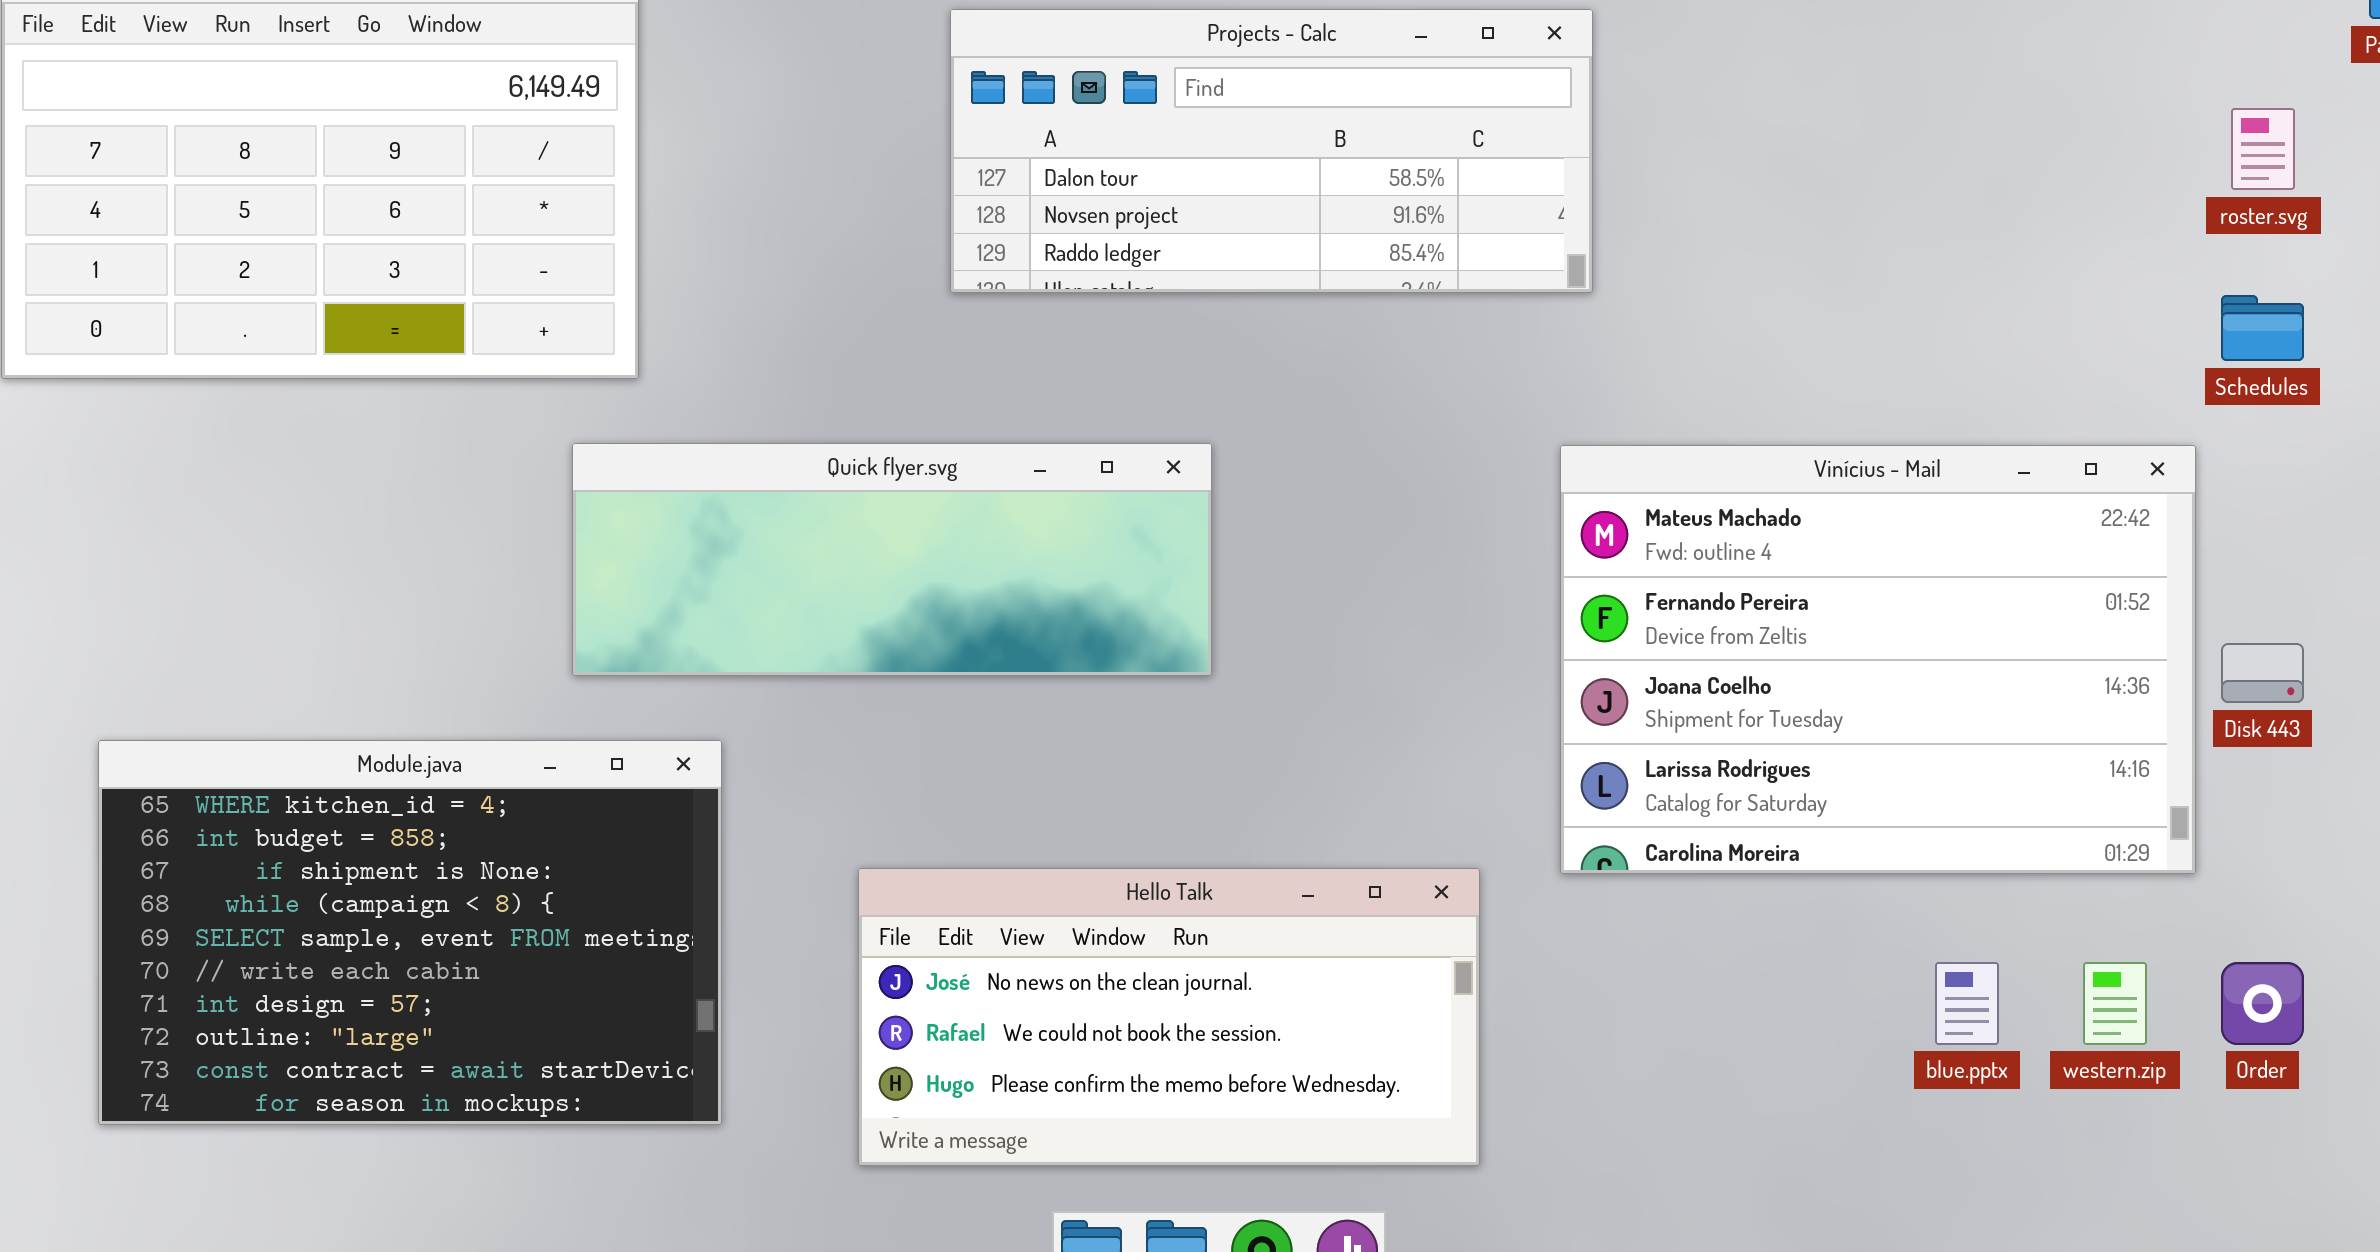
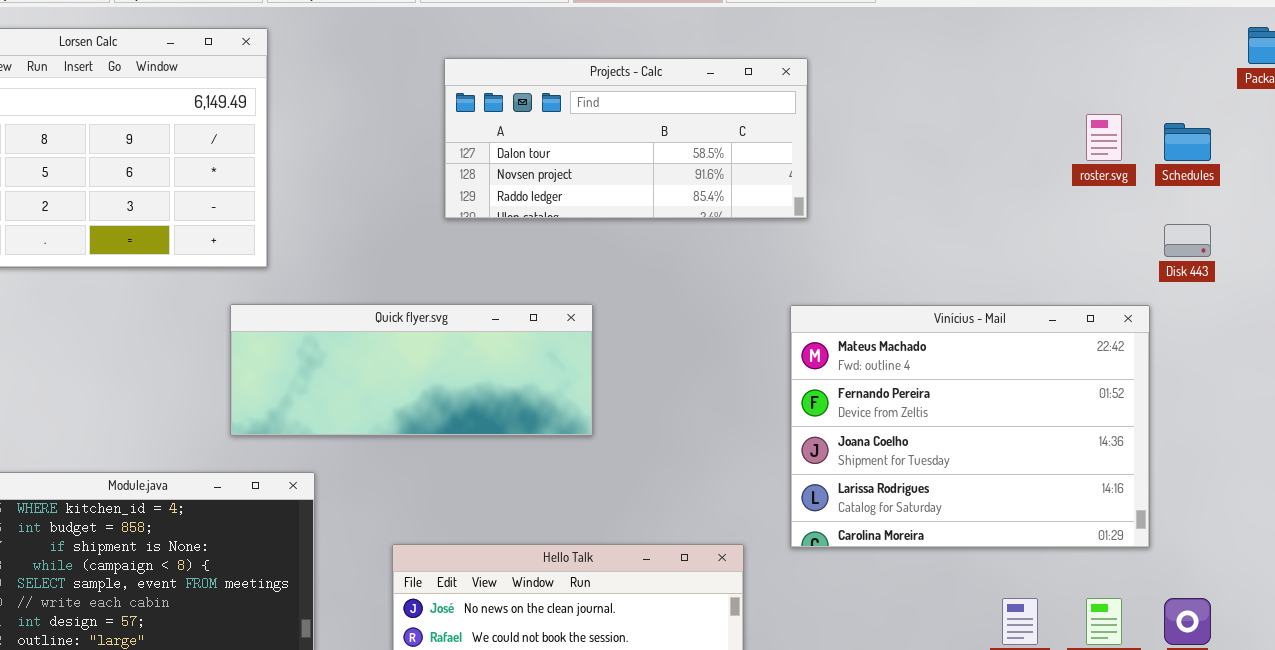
roster.svg: [2231,108,2295,190] -> [1086,114,1122,161], moved
Schedules: [2221,295,2304,361] -> [1164,123,1211,161], moved
Disk 443: [2221,643,2304,703] -> [1164,224,1211,257], moved

